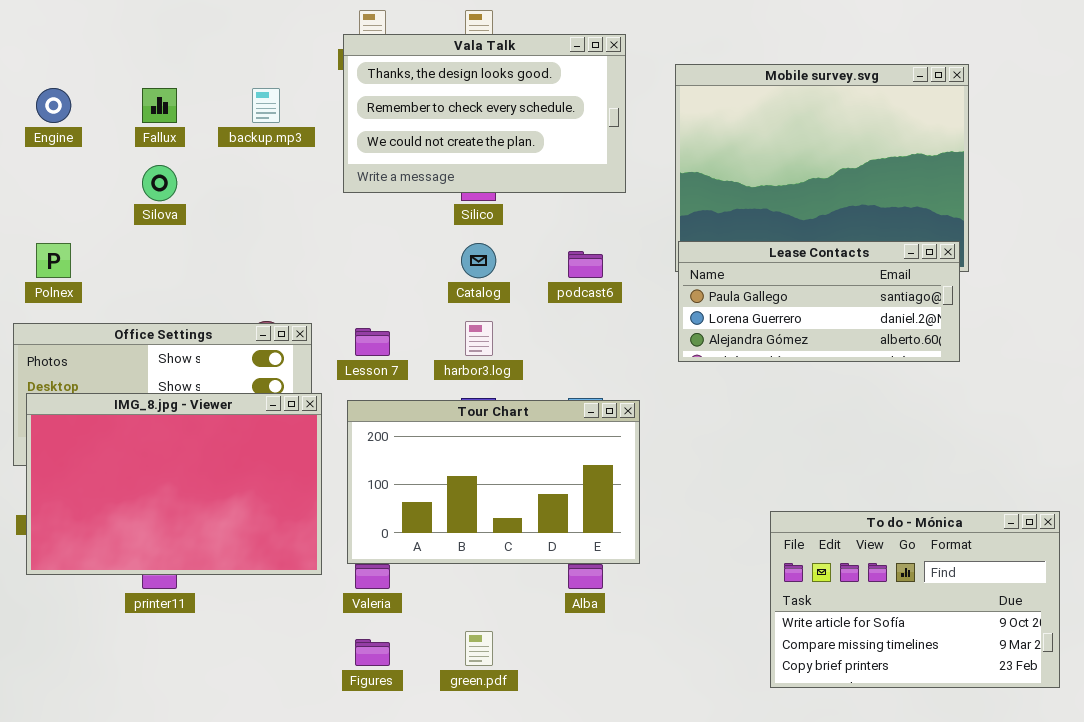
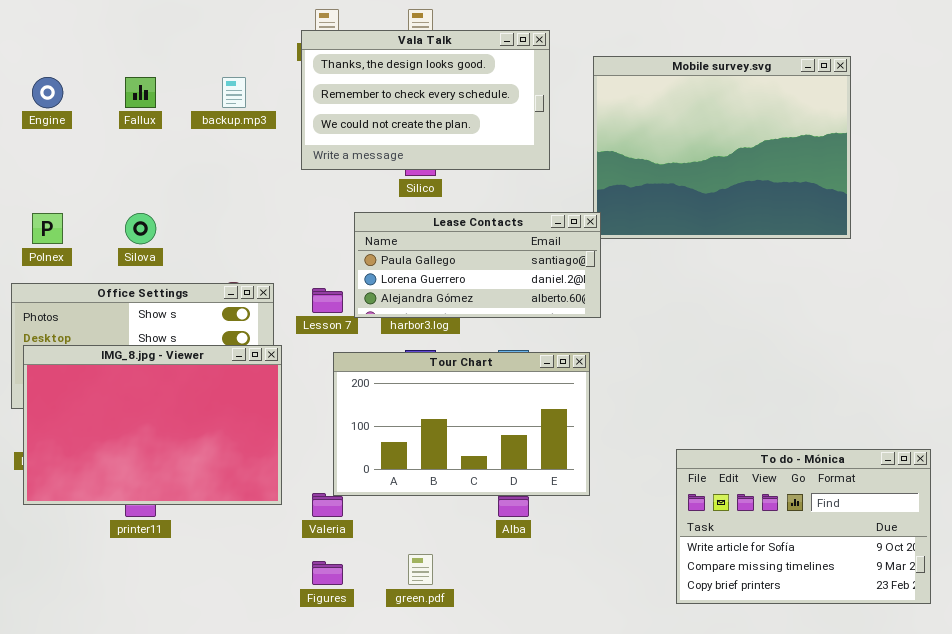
Silova: [142,165,177,201] -> [125,213,156,244], moved
Lease Contacts: [678,241,960,362] -> [354,212,601,318], moved
Tour Chart: [347,400,640,564] -> [333,352,590,496], moved

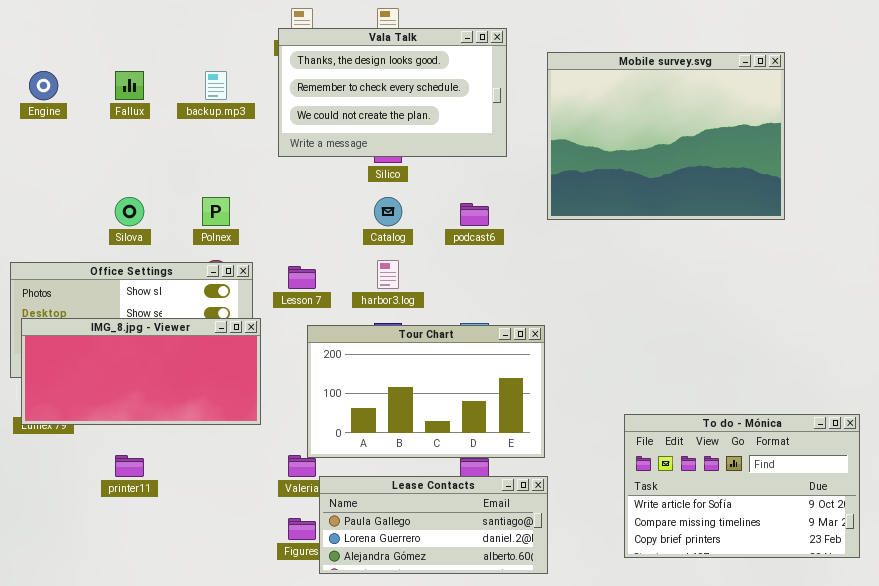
Lease Contacts: [354,212,601,318] -> [319,476,548,574], moved
Polnex: [32,213,63,244] -> [202,197,230,226], moved
IMG_8.jpg - Viewer: [23,345,282,505] -> [21,318,261,425], resized

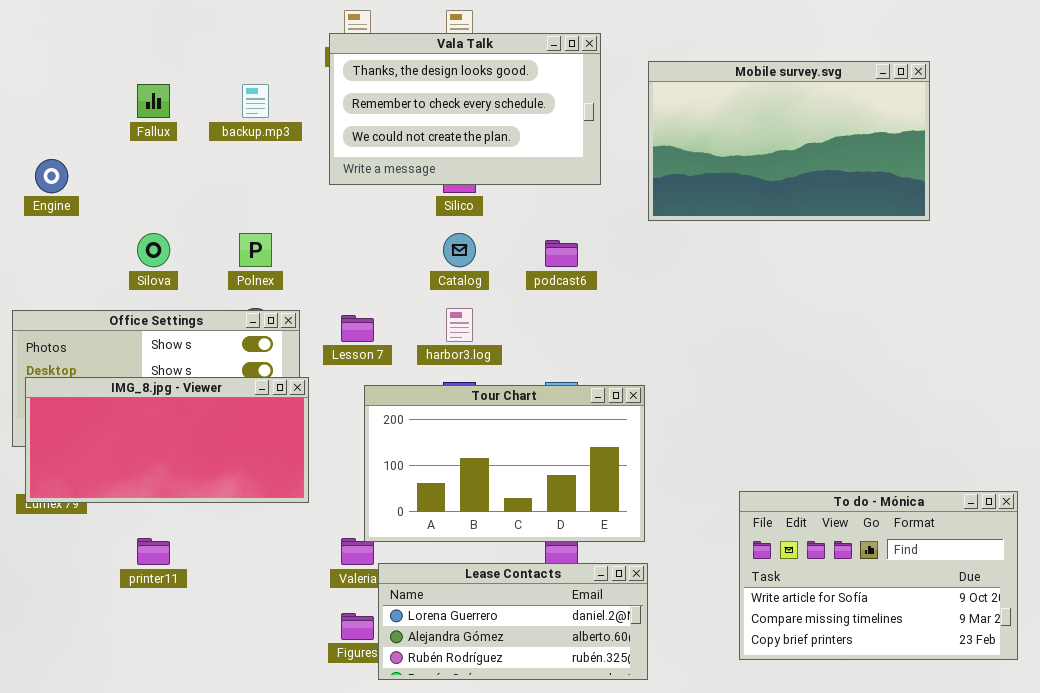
Mobile survey.svg: [547,52,785,220] -> [648,61,930,221], resized
Engine: [29,71,58,100] -> [35,159,68,193], moved
Lease Contacts: [319,476,548,574] -> [378,563,648,680], scrolled down 1 row

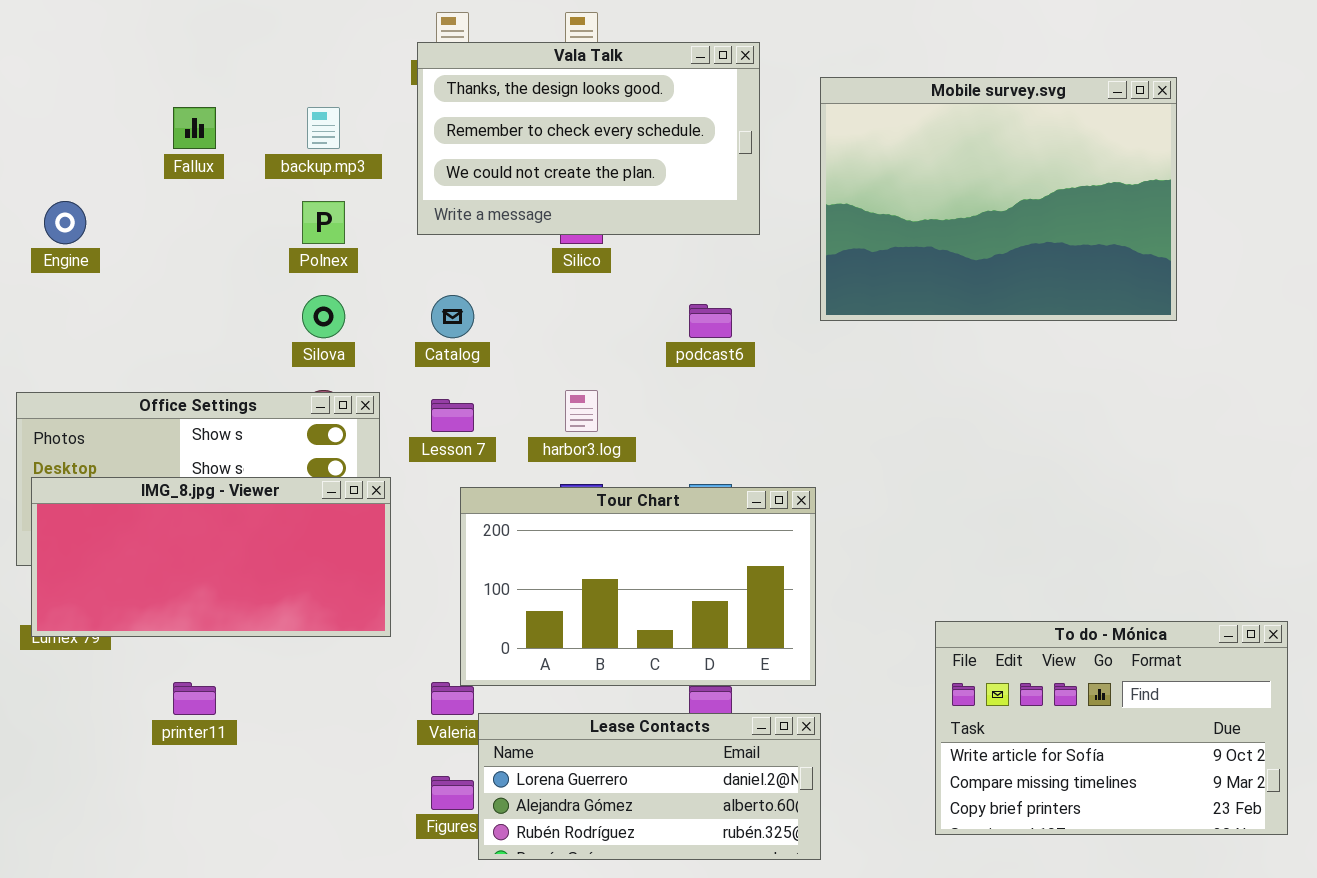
Mobile survey.svg: [648,61,930,221] -> [820,77,1177,321], resized
Silova: [137,233,170,267] -> [302,295,345,338], moved
Polnex: [239,233,272,267] -> [302,201,345,244], moved
Catalog: [443,233,476,267] -> [431,295,474,338], moved

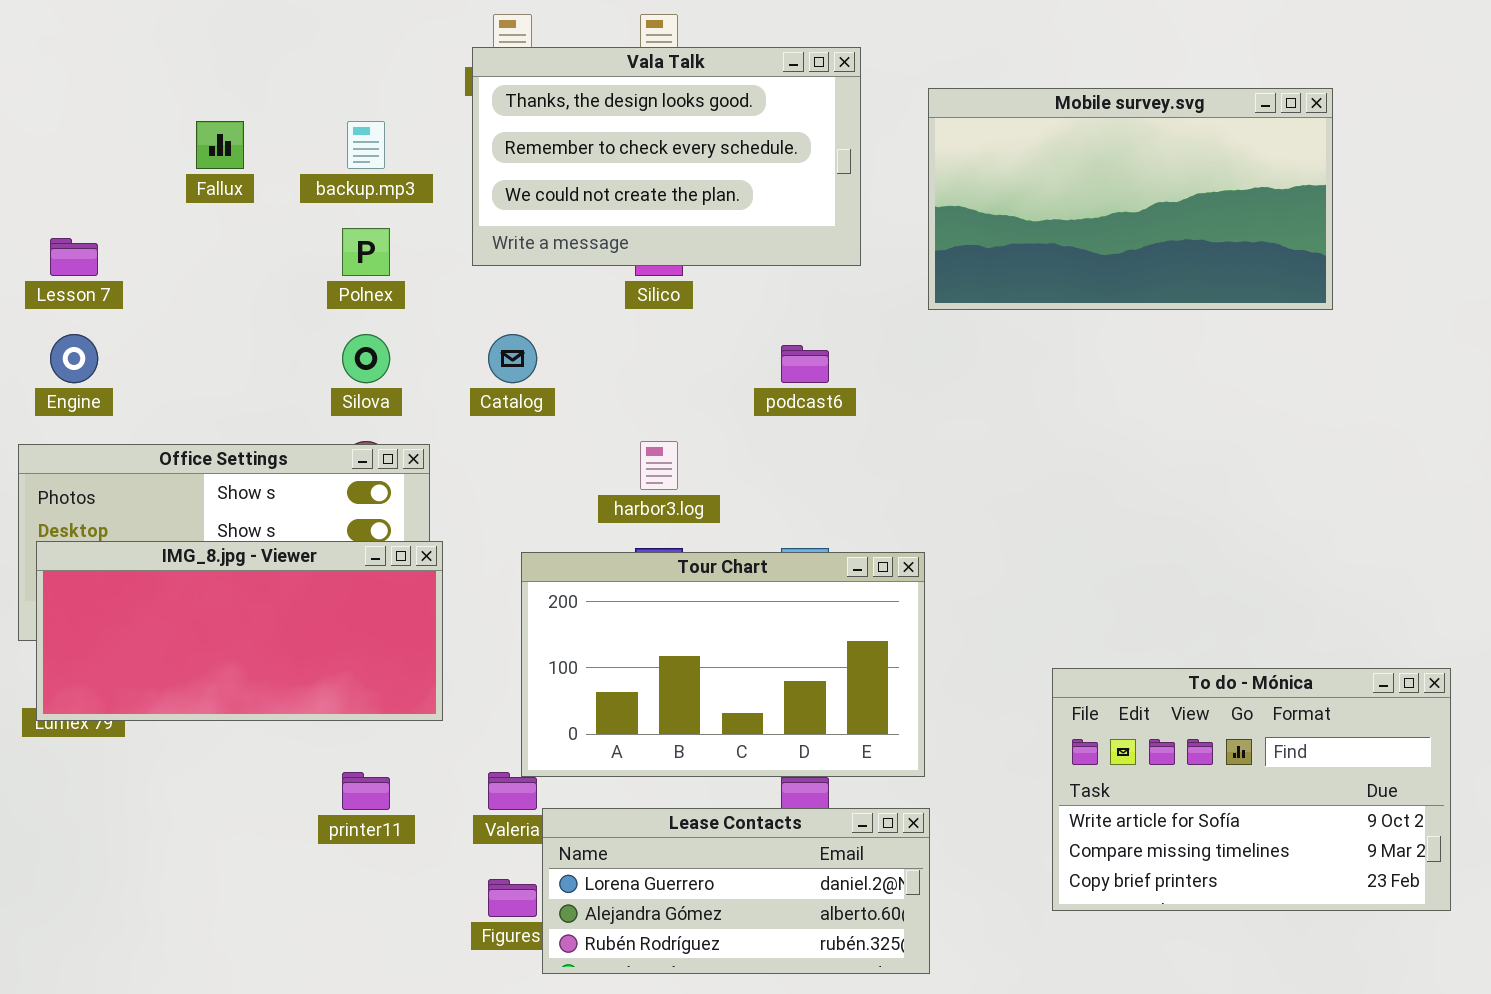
Mobile survey.svg: [820,77,1177,321] -> [928,88,1333,310], resized
Engine: [44,201,86,244] -> [50,334,98,383], moved
Lesson 7: [431,399,474,432] -> [50,238,98,276], moved
To do - Mónica: [935,621,1288,835] -> [1052,668,1451,911], moved
printer11: [173,682,216,715] -> [342,772,390,810], moved

